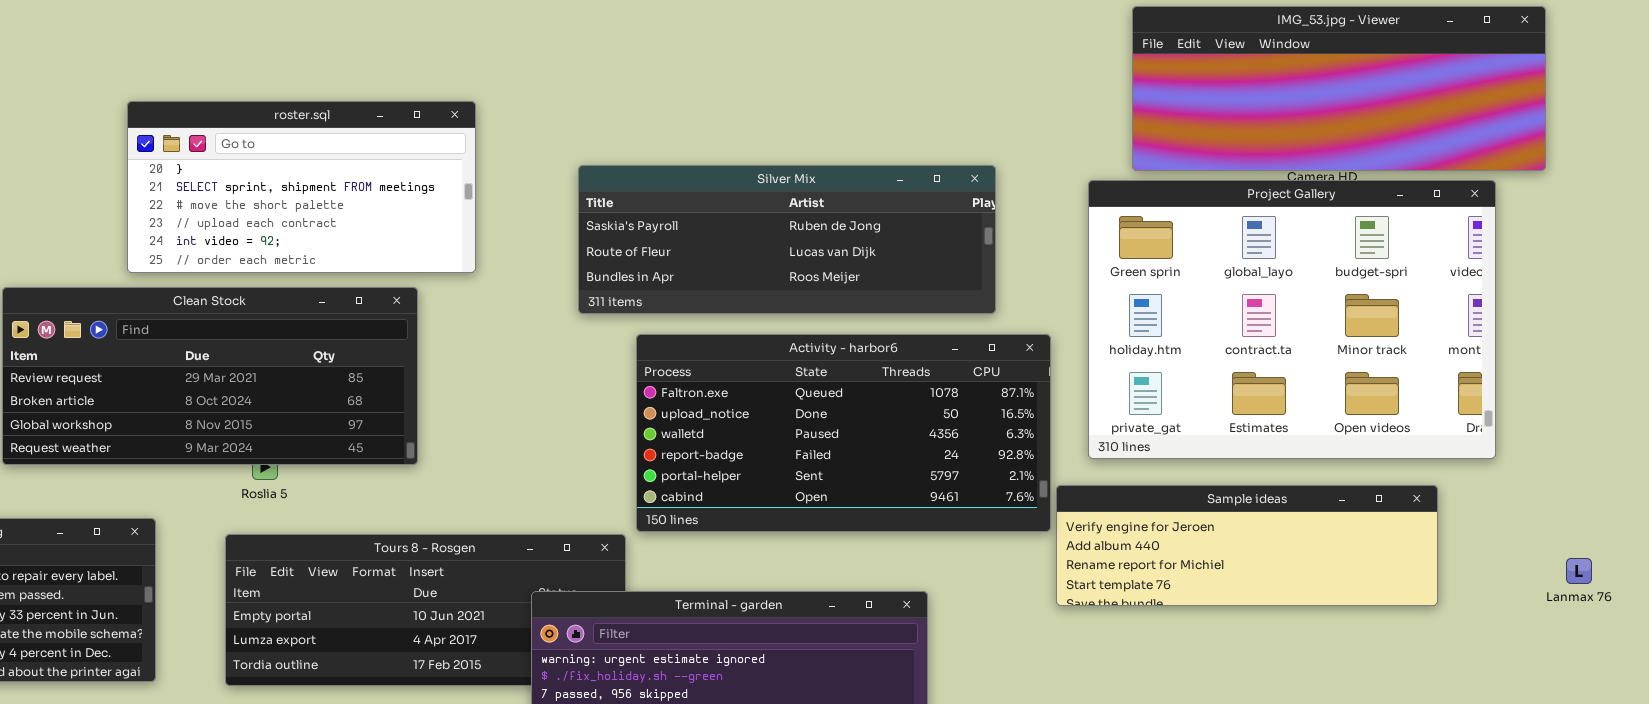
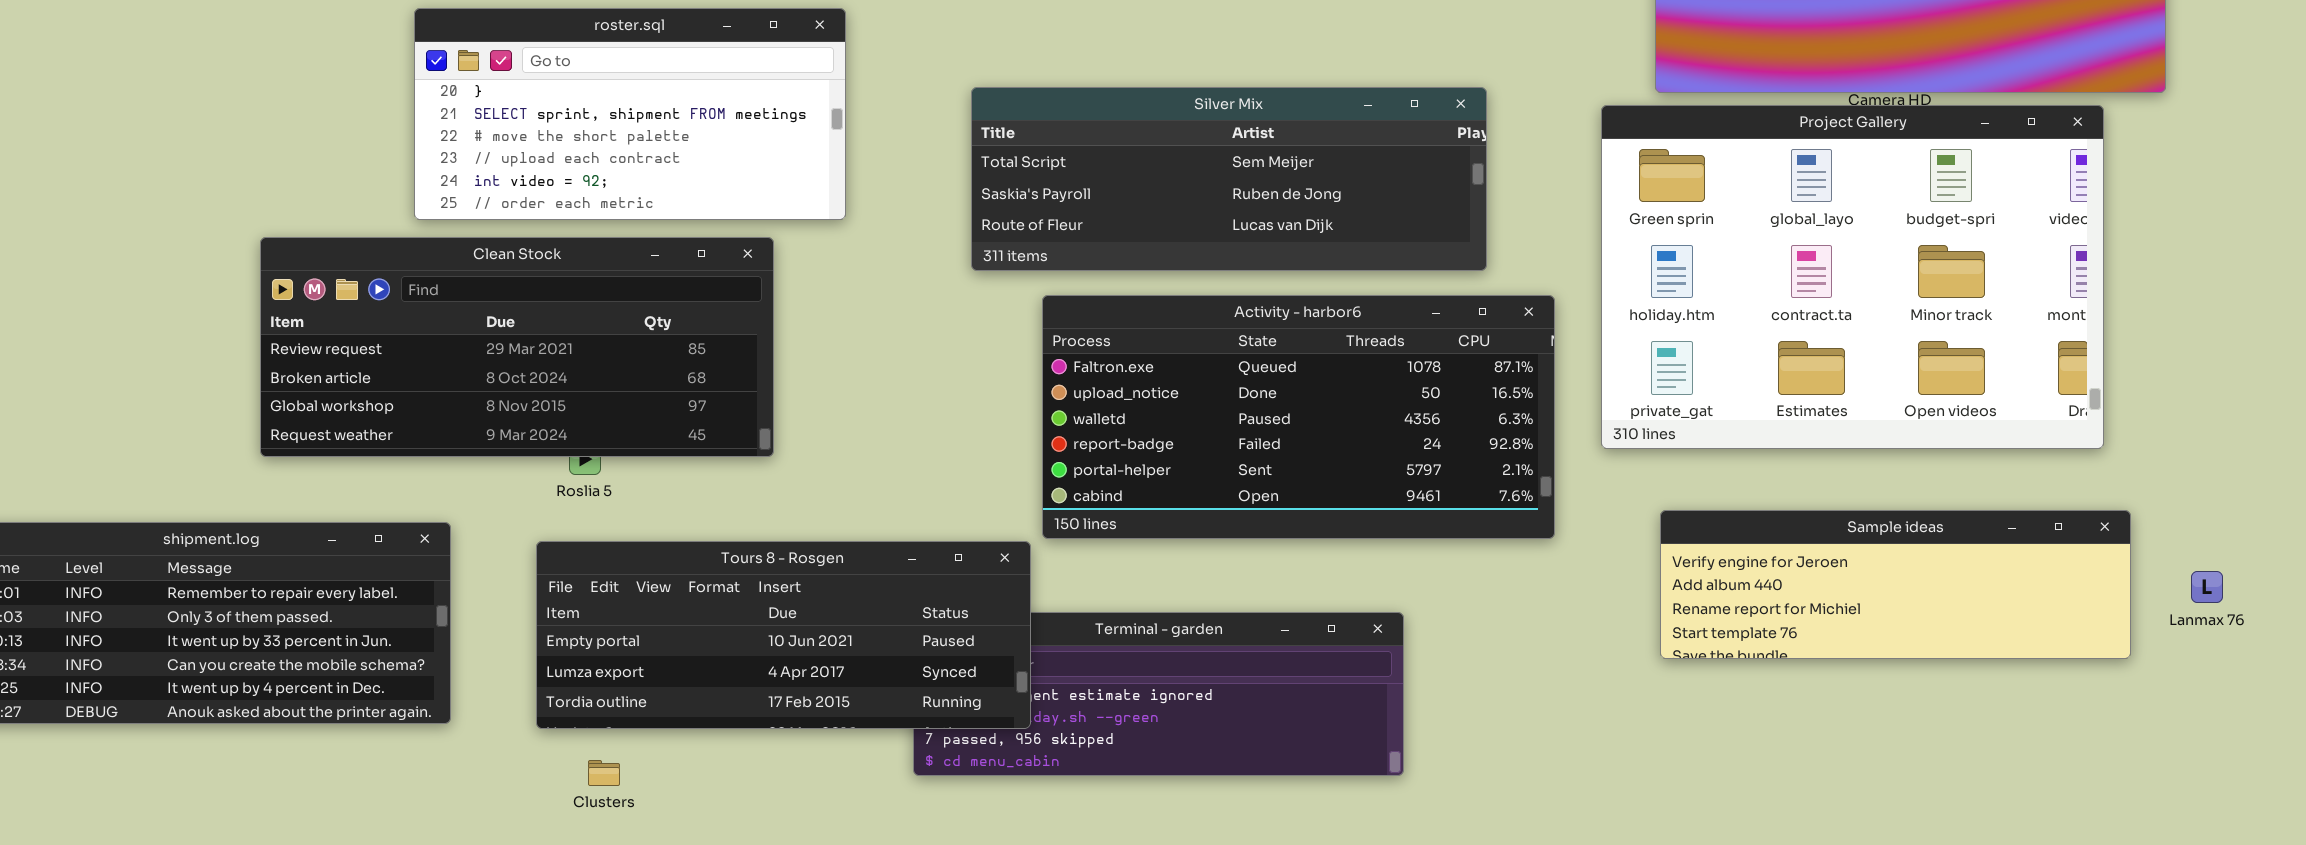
Silver Mix: [578,165,996,314] -> [971,87,1487,271], scrolled up 1 row
Sample ideas: [1056,485,1438,606] -> [1660,510,2131,659], moved
Tours 8 - Rosgen: [225,534,626,686] -> [536,541,1031,729], raised

